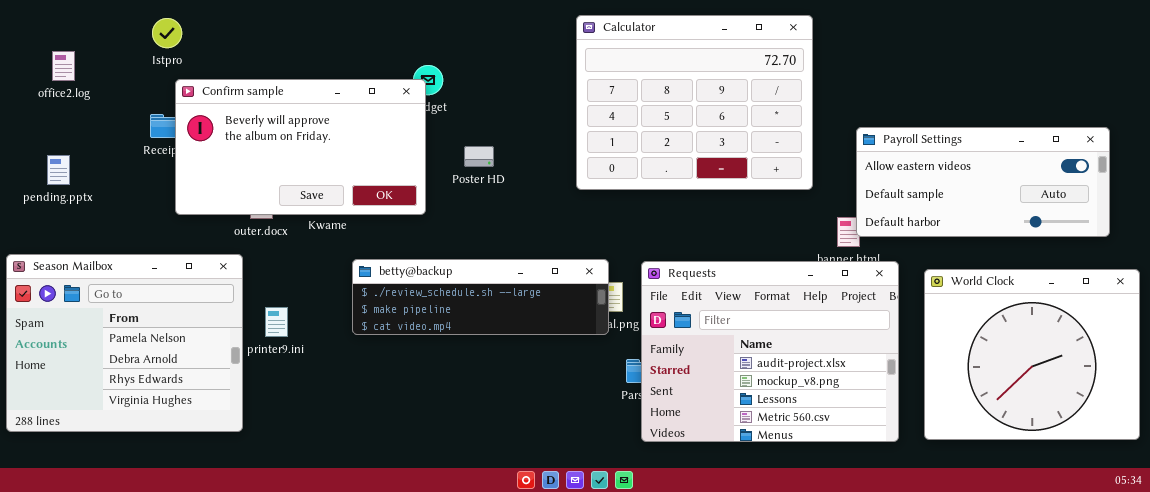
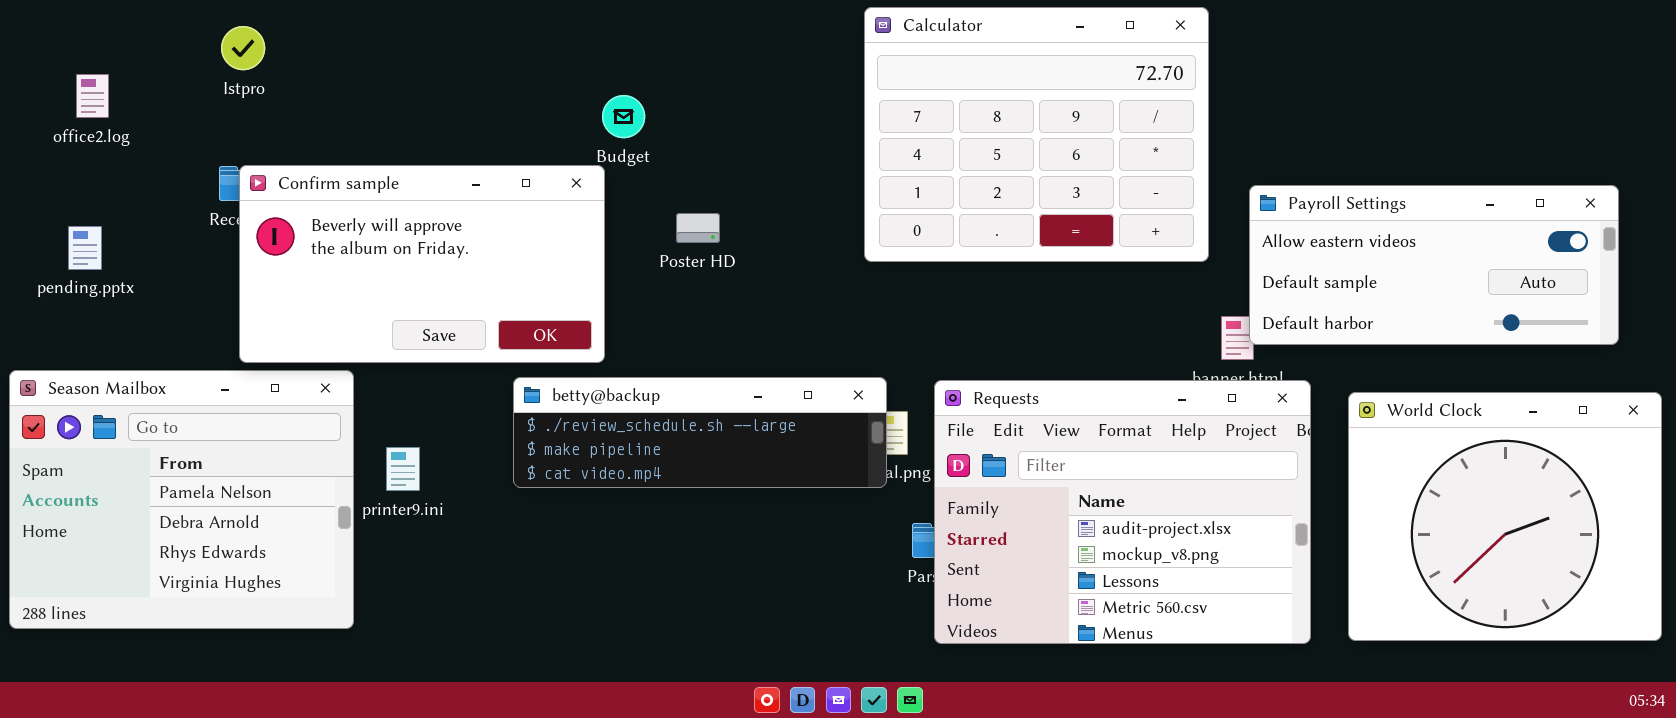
Calculator: [576,15,813,190] -> [864,7,1209,262], moved
Confirm sample: [175,79,426,215] -> [239,165,605,363], moved

